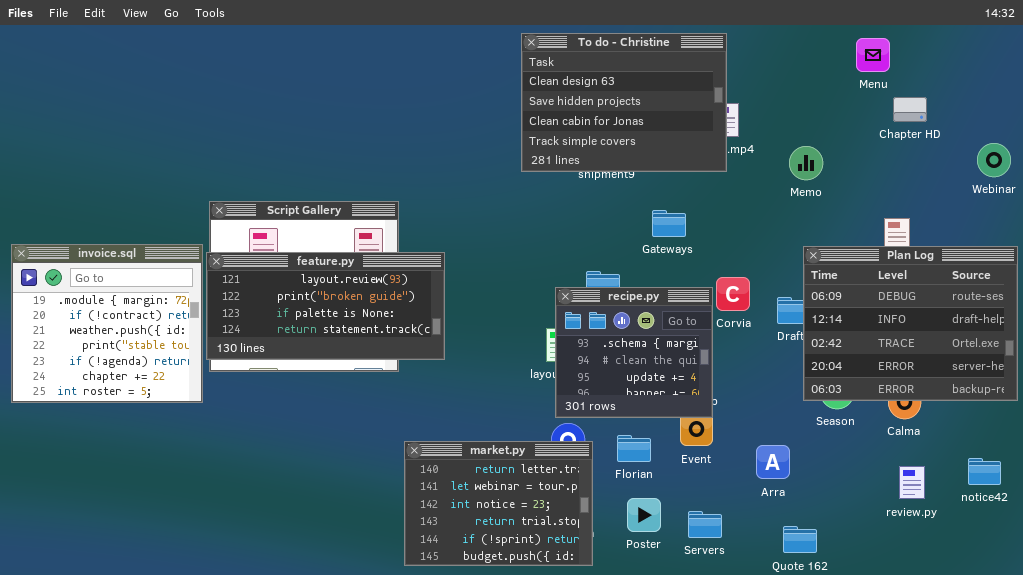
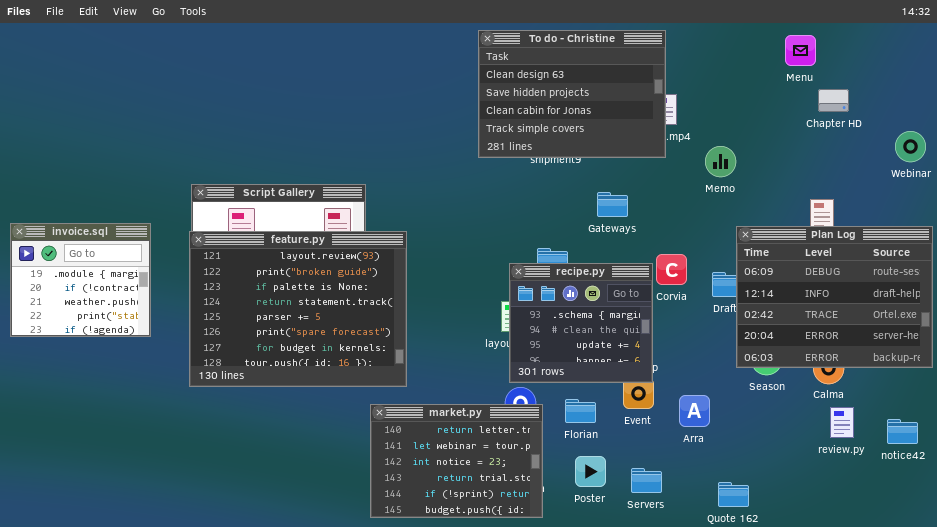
Memo: [789,146,823,180] -> [705,146,736,177], moved
invoice.sql: [11,244,203,403] -> [10,223,151,337], resized
feature.py: [206,252,445,360] -> [189,231,407,387], resized
Arra: [756,445,790,479] -> [679,395,710,427], moved
review.py: [899,466,925,499] -> [830,407,854,438], moved

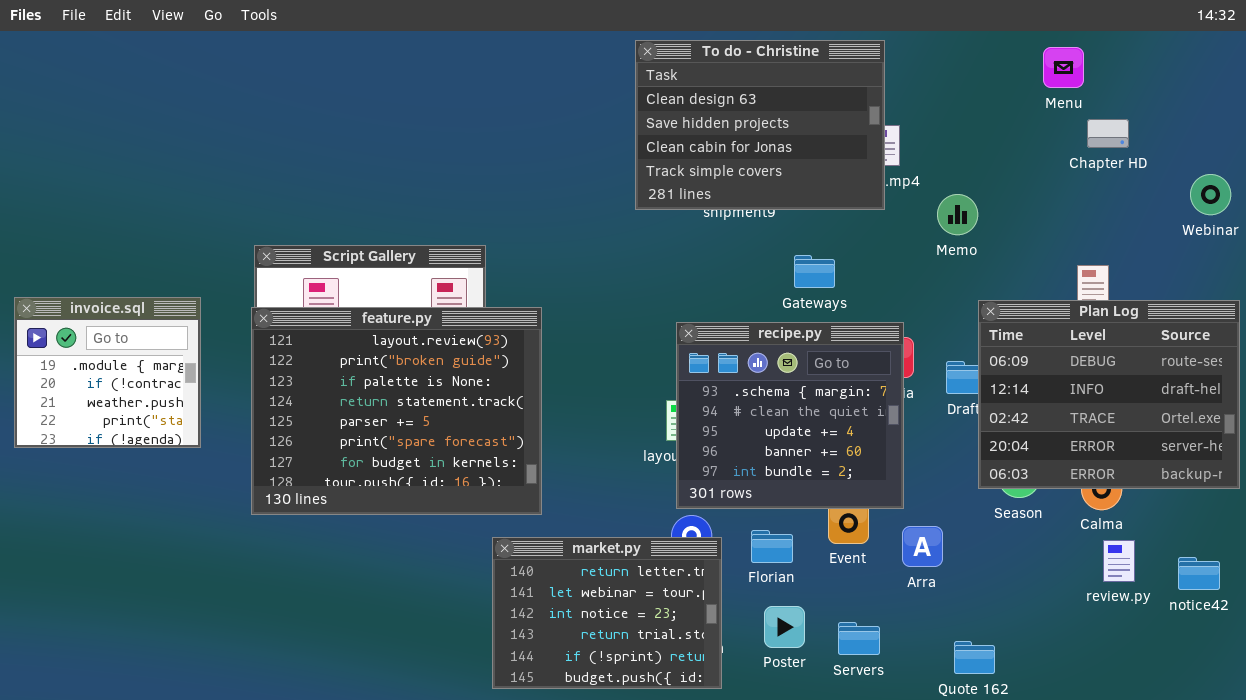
recipe.py: [509,263,653,383] -> [676,322,904,509], resized

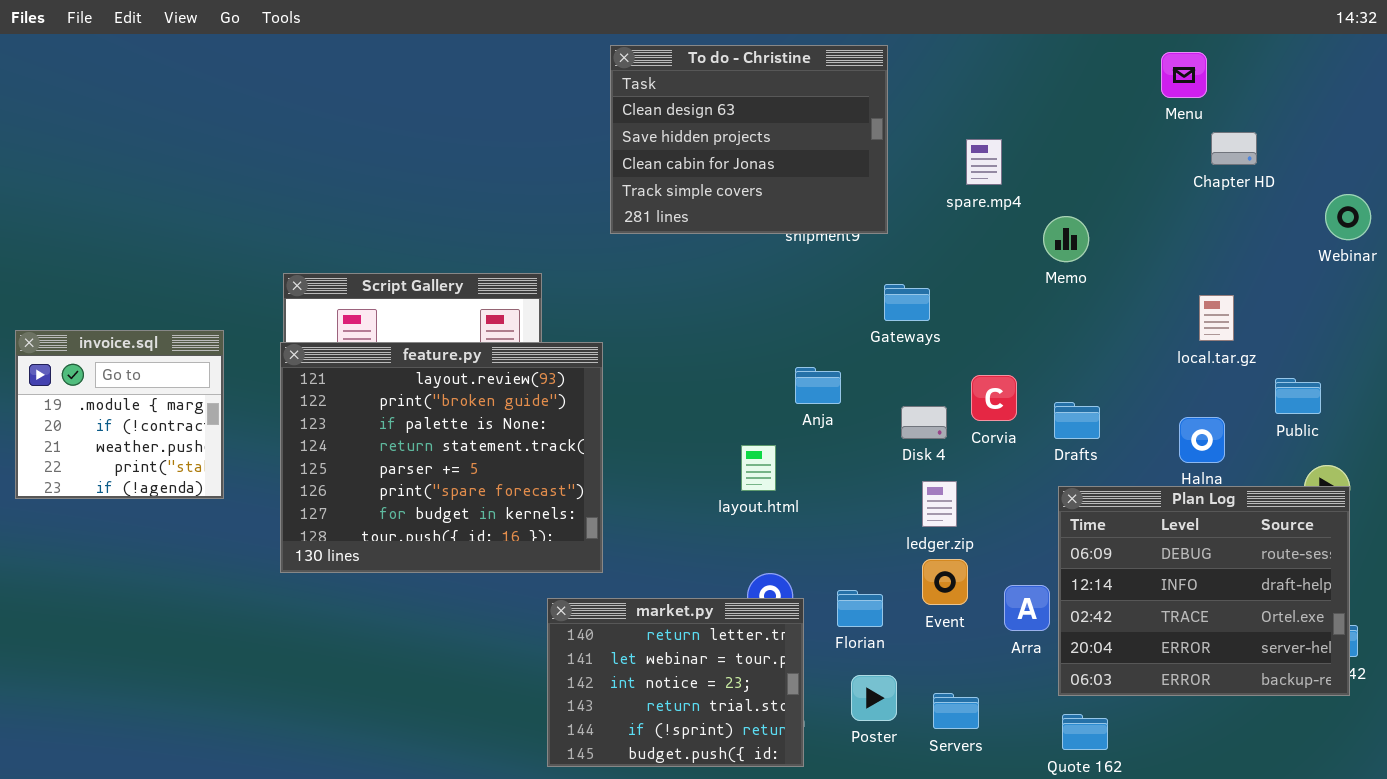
To do - Christine: [635,40,885,210] -> [610,45,888,234], moved
Plan Log: [978,300,1240,489] -> [1058,486,1350,696], moved
recipe.py: [676,322,904,509] -> none, closed

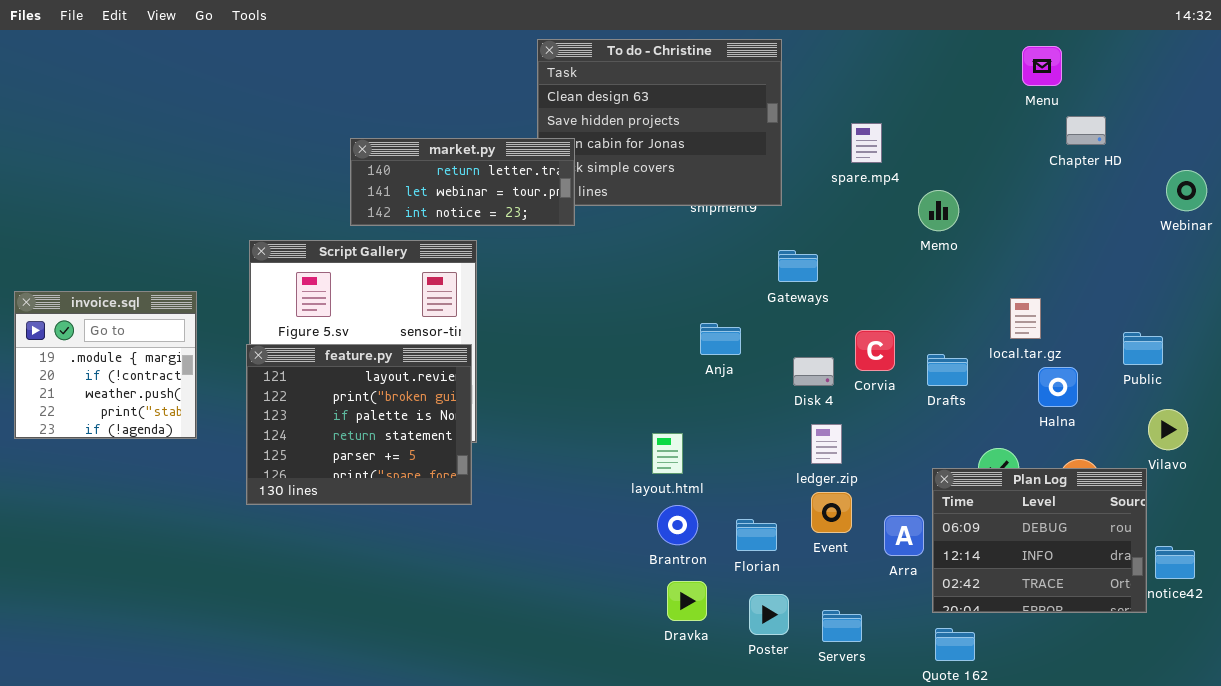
local.tar.gz: [1199,295,1234,341] -> [1010,298,1041,339], moved
feature.py: [280,342,603,573] -> [246,344,472,505], resized
layout.html: [741,445,776,491] -> [652,433,683,474], moved
Plan Log: [1058,486,1350,696] -> [932,468,1147,613], resized
market.py: [547,598,804,767] -> [350,138,575,226], moved, resized

